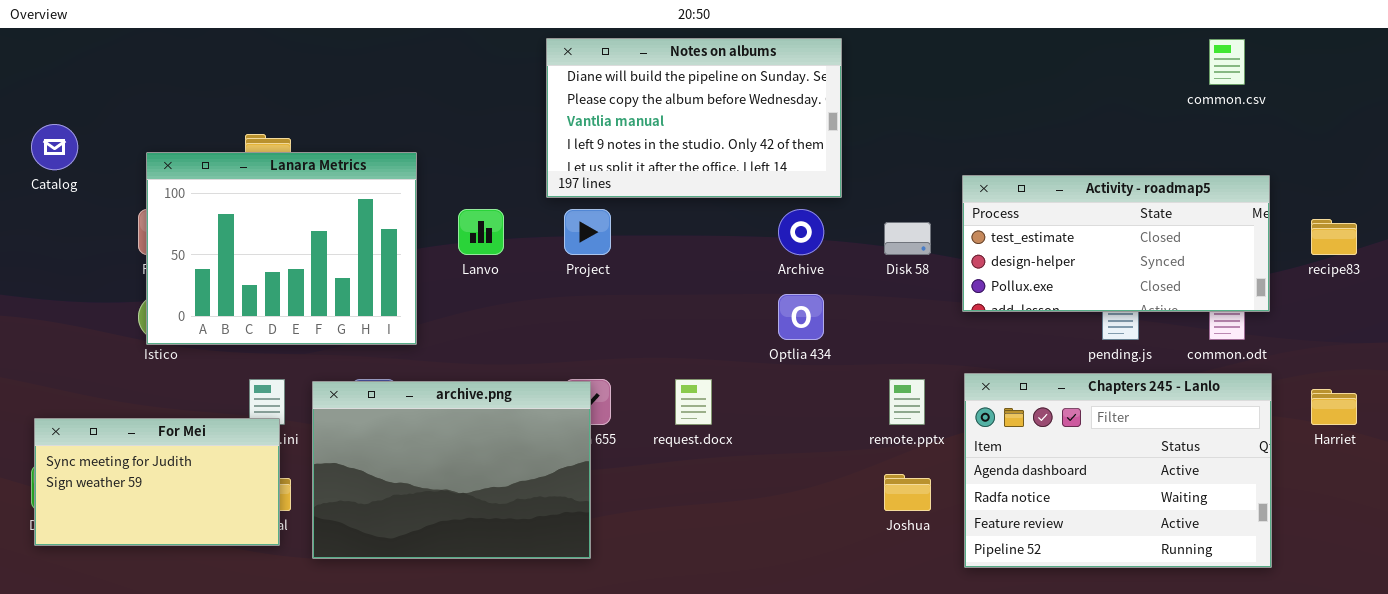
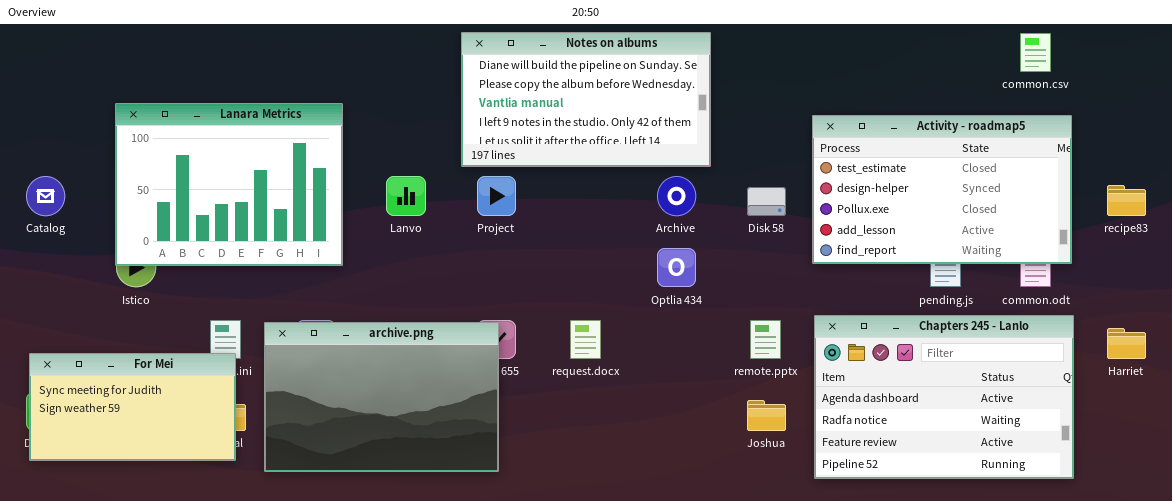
Catalog: [31,124,78,170] -> [26,176,65,216], moved
Lanara Metrics: [146,152,417,345] -> [115,103,343,266], moved
Activity - roadmap5: [962,175,1270,312] -> [812,115,1072,264], resized

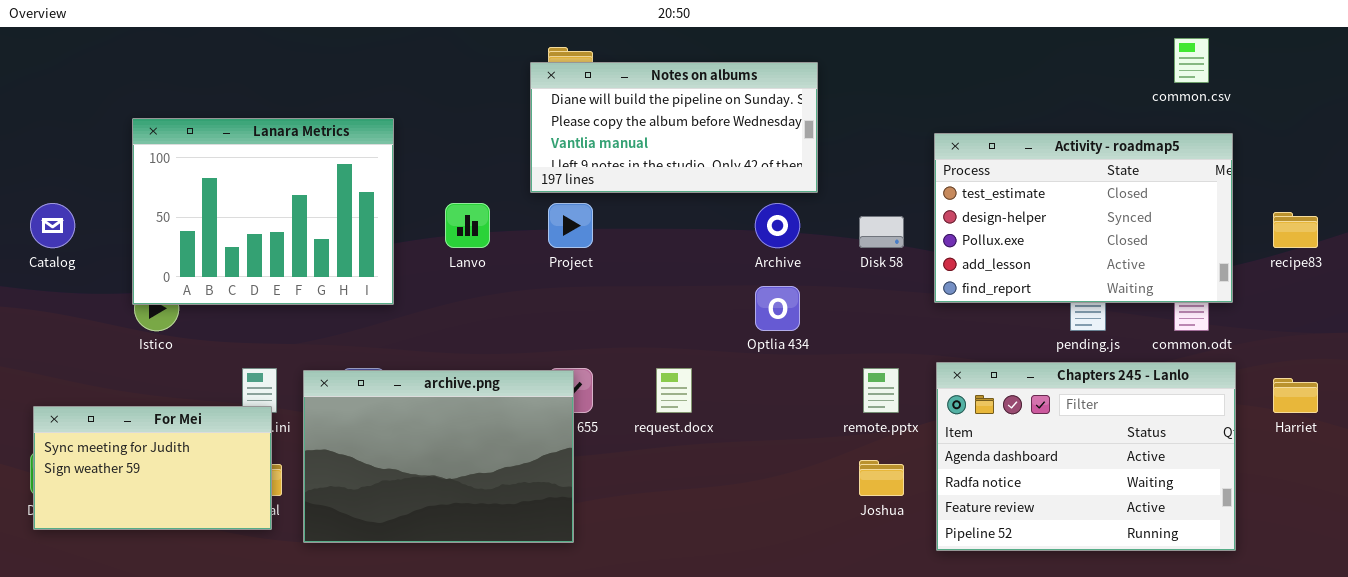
Notes on albums: [461,32,711,167] -> [530,62,818,193], resized

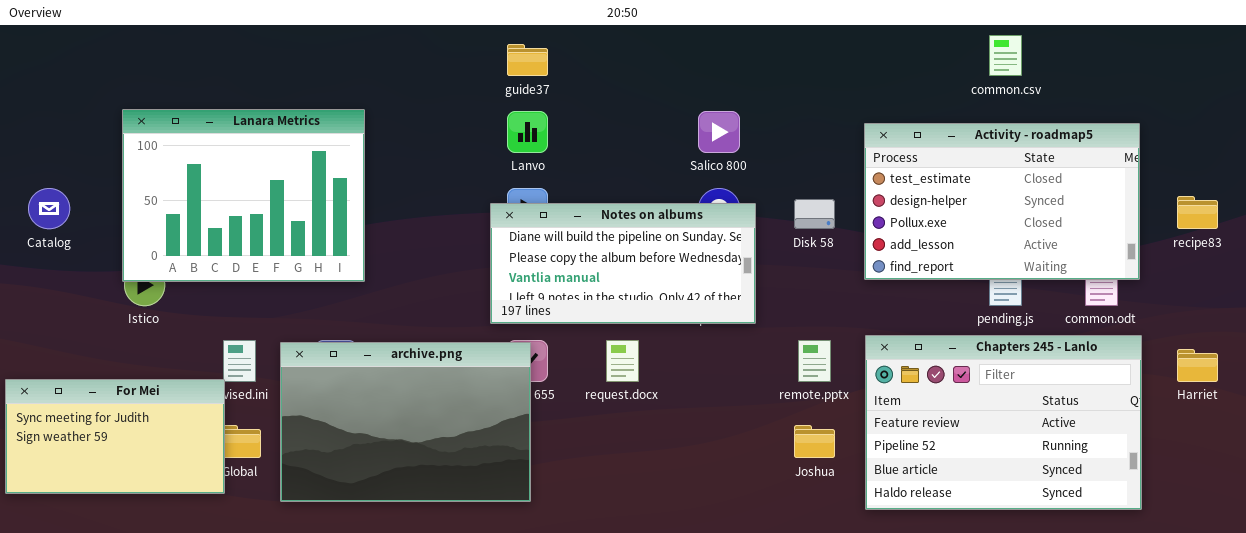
common.csv: [1174,38,1209,83] -> [989,35,1022,76], moved
Notes on albums: [530,62,818,193] -> [490,203,756,324], moved
Lanvo: [445,203,490,248] -> [507,111,548,153], moved
Chapters 245 - Lanlo: [936,362,1236,551] -> [865,335,1142,510], scrolled down 2 rows
For Mei: [33,406,272,530] -> [5,379,225,494], moved

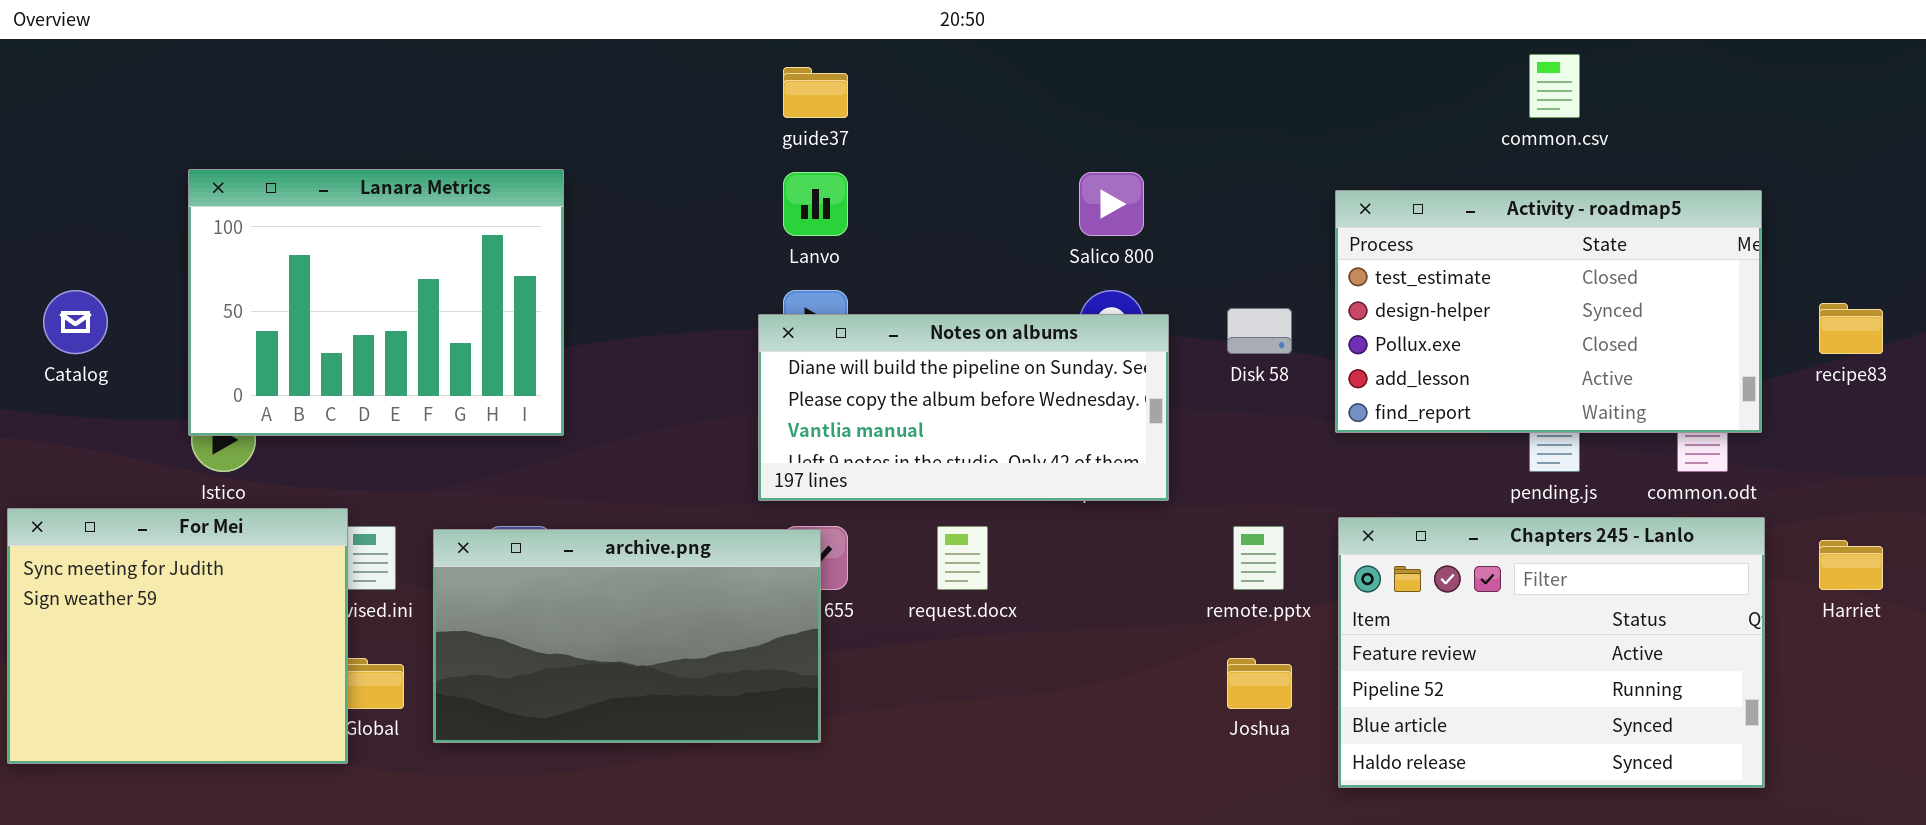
archive.png: [280,342,531,502] -> [433,529,821,743], resized
For Mei: [5,379,225,494] -> [7,508,348,764], resized

